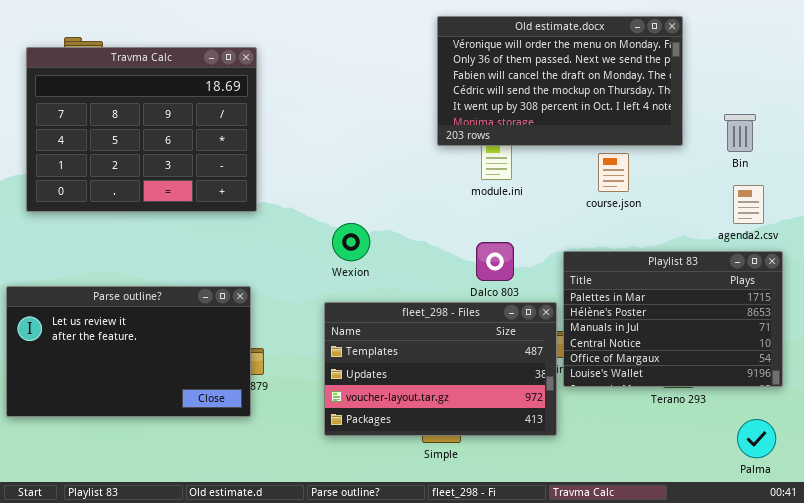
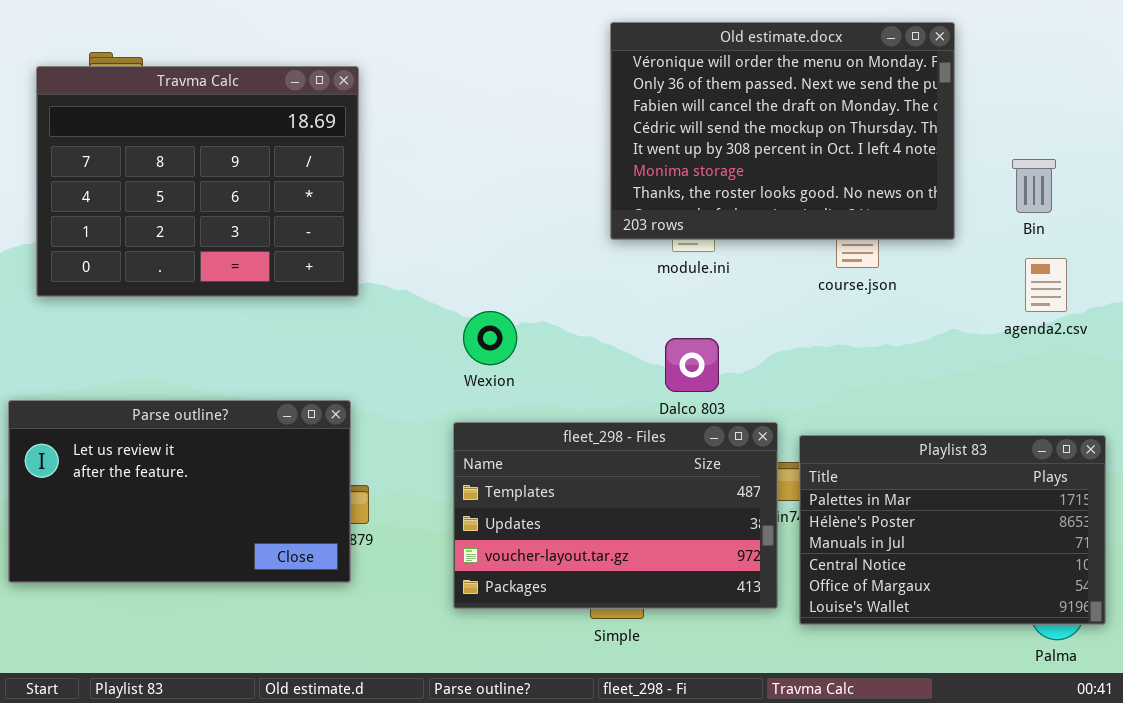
Old estimate.docx: [437,16,683,146] -> [610,22,955,240], resized
Playlist 83: [563,251,783,387] -> [799,435,1106,625], moved

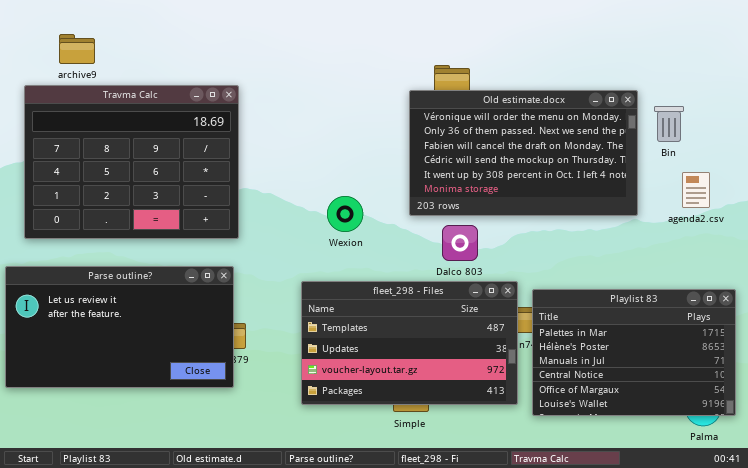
Old estimate.docx: [610,22,955,240] -> [409,90,638,216], moved, resized
Travma Calc: [36,66,359,297] -> [24,85,239,239], moved
Bin: [1012,159,1056,213] -> [654,106,684,142], moved
Wexion: [463,311,517,365] -> [327,196,363,232], moved

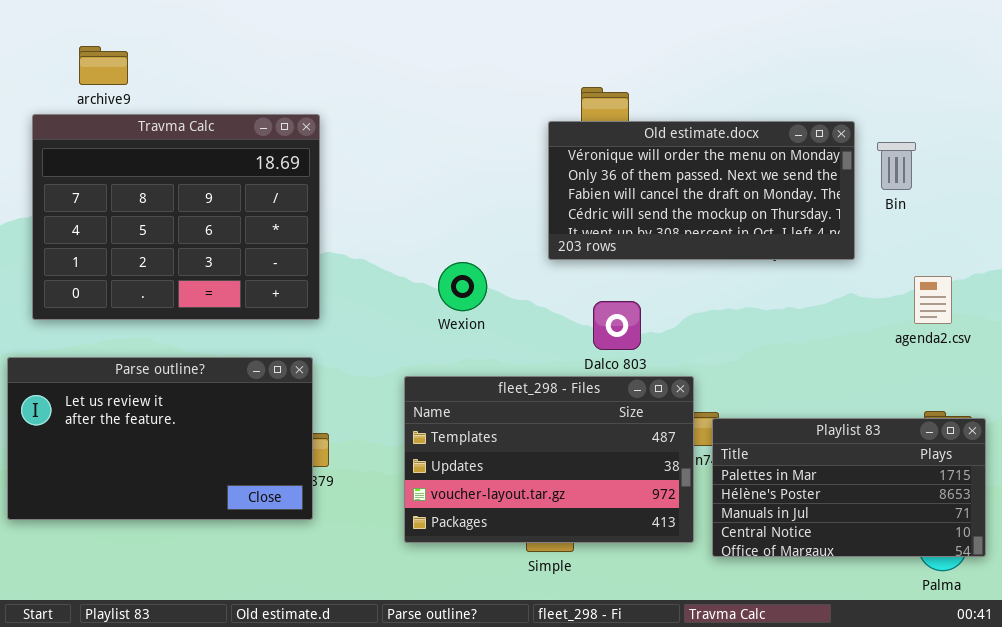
Old estimate.docx: [409,90,638,216] -> [548,121,855,260], resized
agenda2.csv: [682,172,710,208] -> [914,276,952,324], moved
Playlist 83: [532,289,736,416] -> [712,418,986,557], resized

